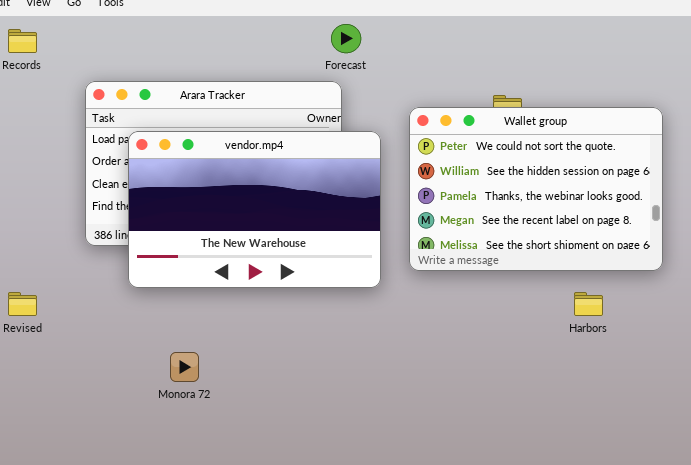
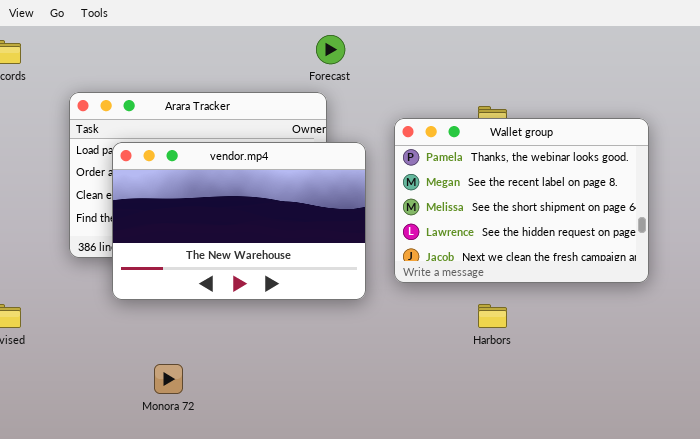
Wallet group: [409,107,663,271] -> [394,118,649,283], scrolled down 2 rows
Harbors: [574,292,603,316] -> [478,304,507,328], moved

